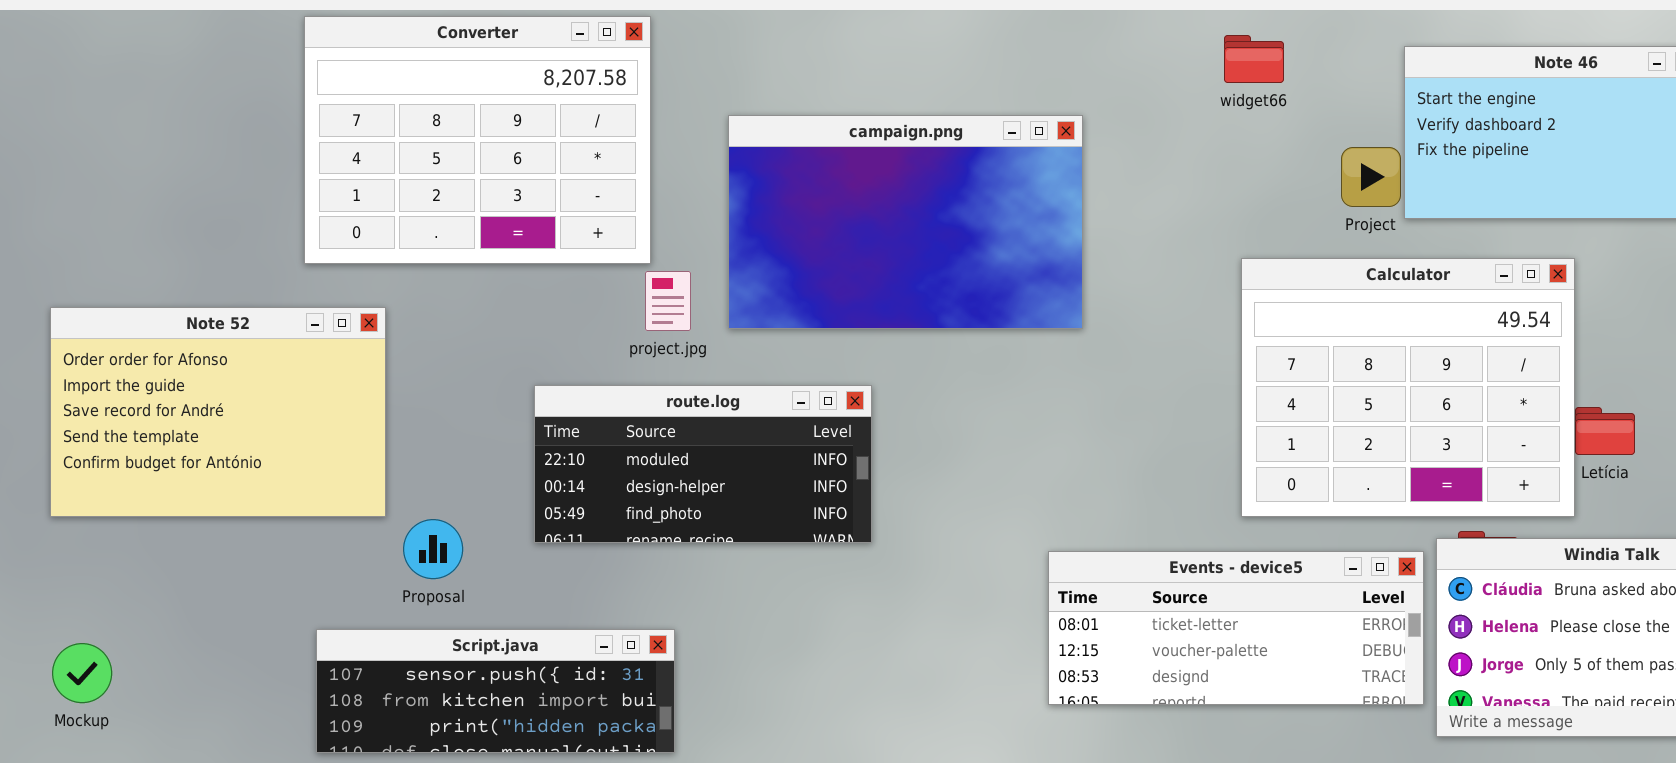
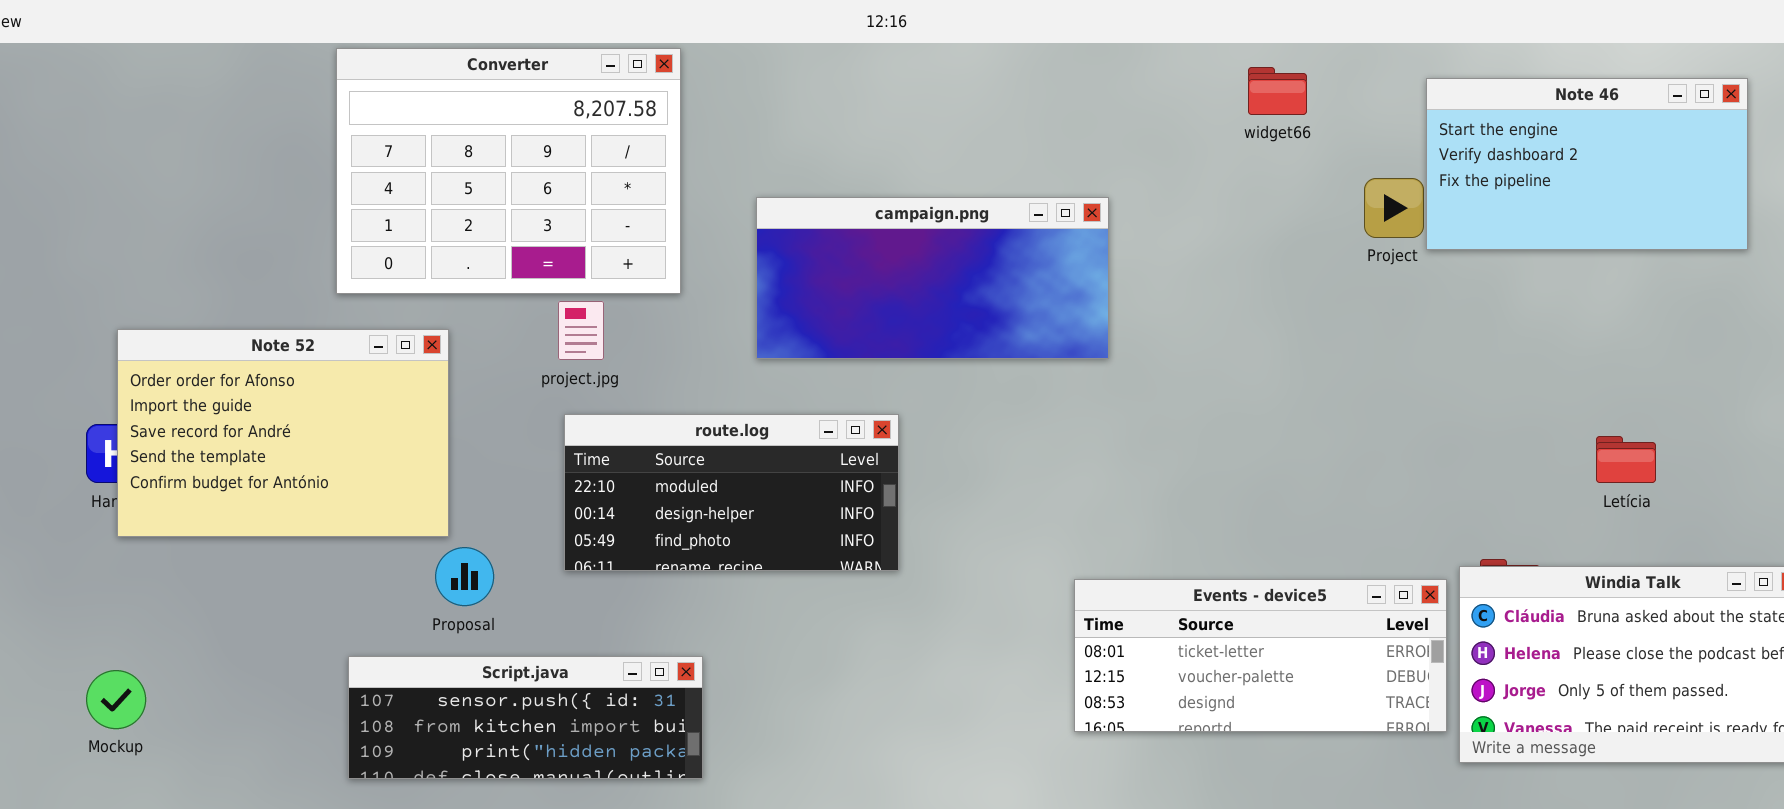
campaign.png: [728,115,1083,329] -> [756,197,1109,359], resized
Calculator: [1241,258,1575,517] -> none, closed
project.jpg: [645,271,691,331] -> [558,301,604,360], moved
Note 52: [50,307,386,517] -> [117,329,449,537], moved

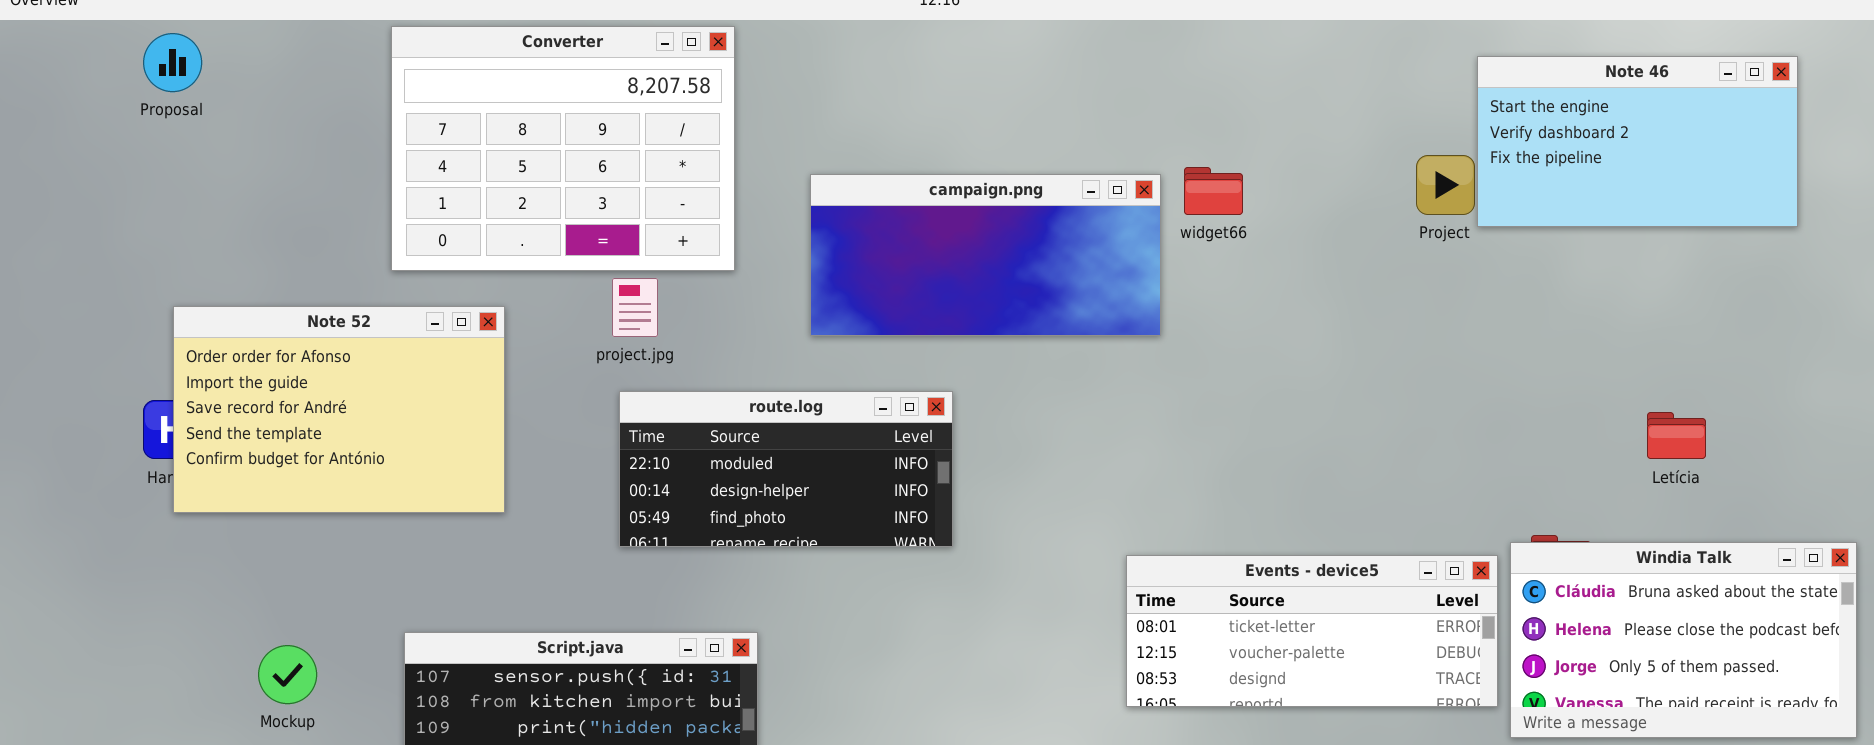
widget66: [1248,67,1307,115] -> [1184,167,1243,215], moved
Proposal: [435,547,494,606] -> [143,33,202,92], moved
Mockup: [86,670,146,729] -> [258,645,317,704], moved

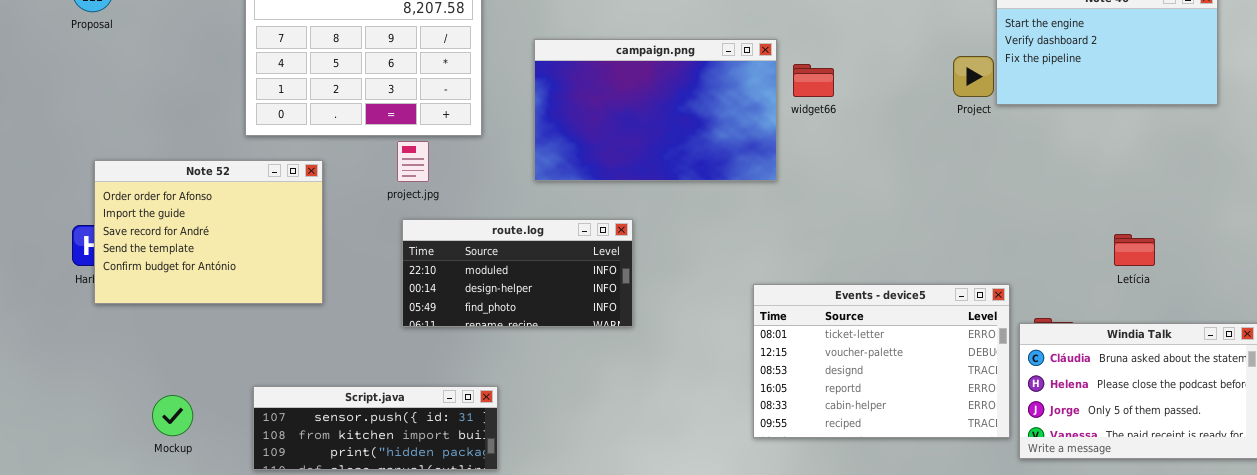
campaign.png: [810,174,1161,336] -> [534,39,777,181], resized
Events - device5: [1126,555,1498,707] -> [753,284,1010,438], resized

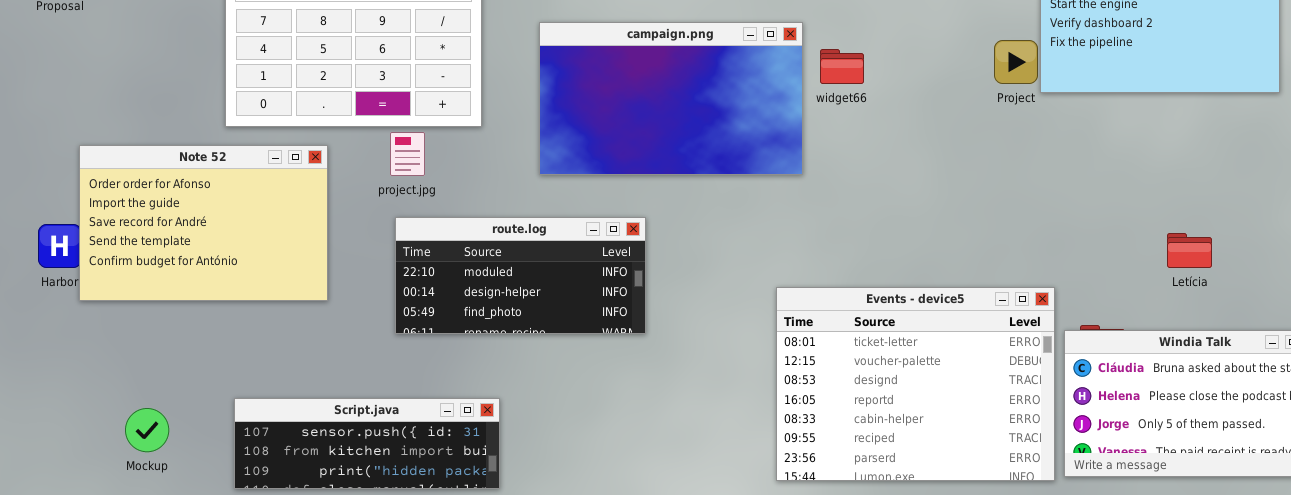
Note 52: [94,160,323,304] -> [79,145,328,301], moved
Events - device5: [753,284,1010,438] -> [776,287,1055,481], resized

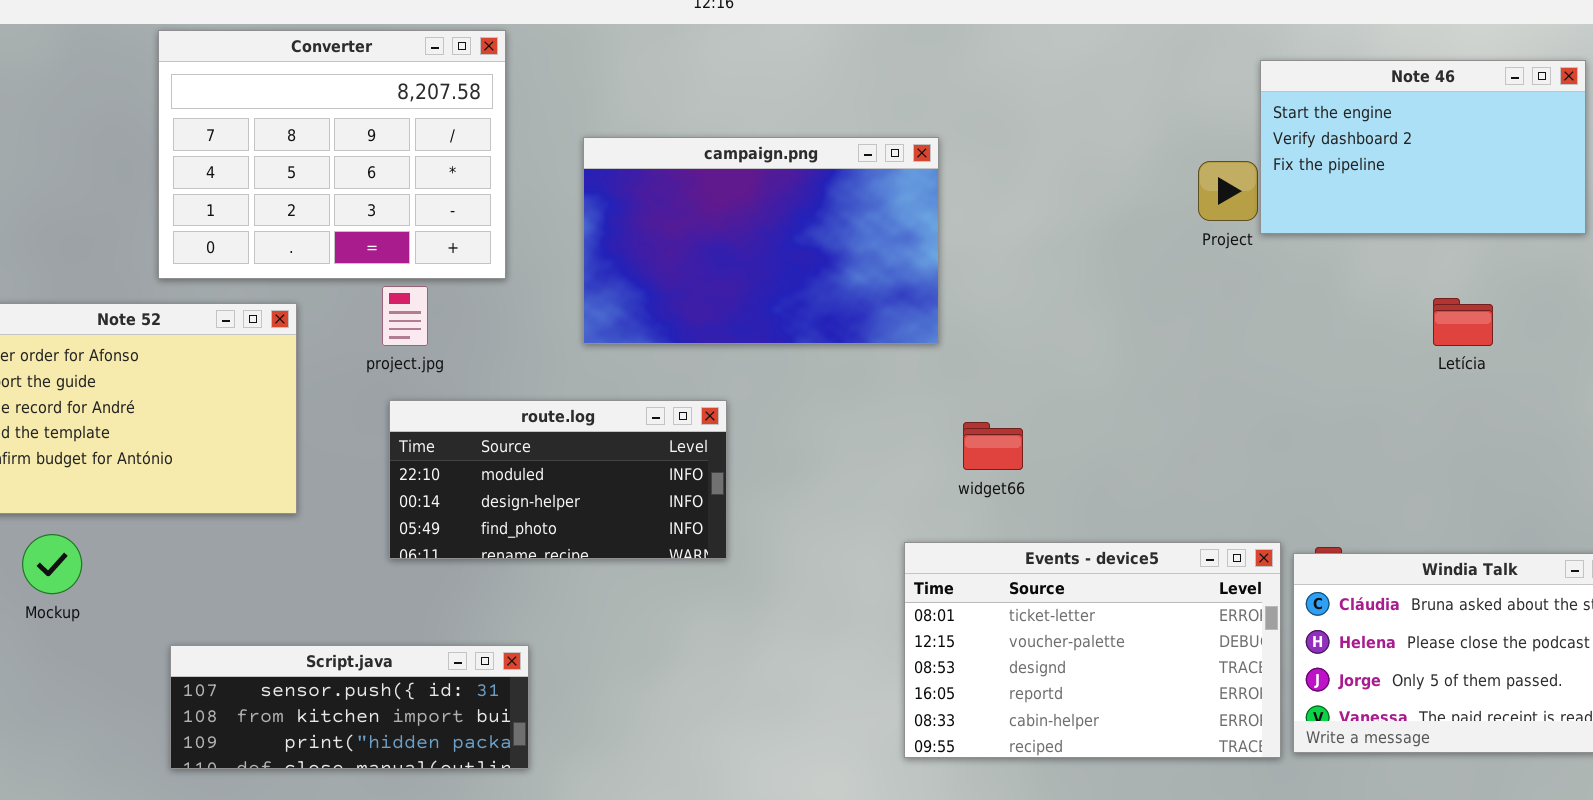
widget66: [820,49,864,84] -> [963,422,1023,470], moved
Letícia: [1167,233,1212,268] -> [1433,298,1493,346], moved
Events - device5: [776,287,1055,481] -> [904,542,1281,758], resized
Mockup: [125,408,169,452] -> [22,534,82,594], moved

